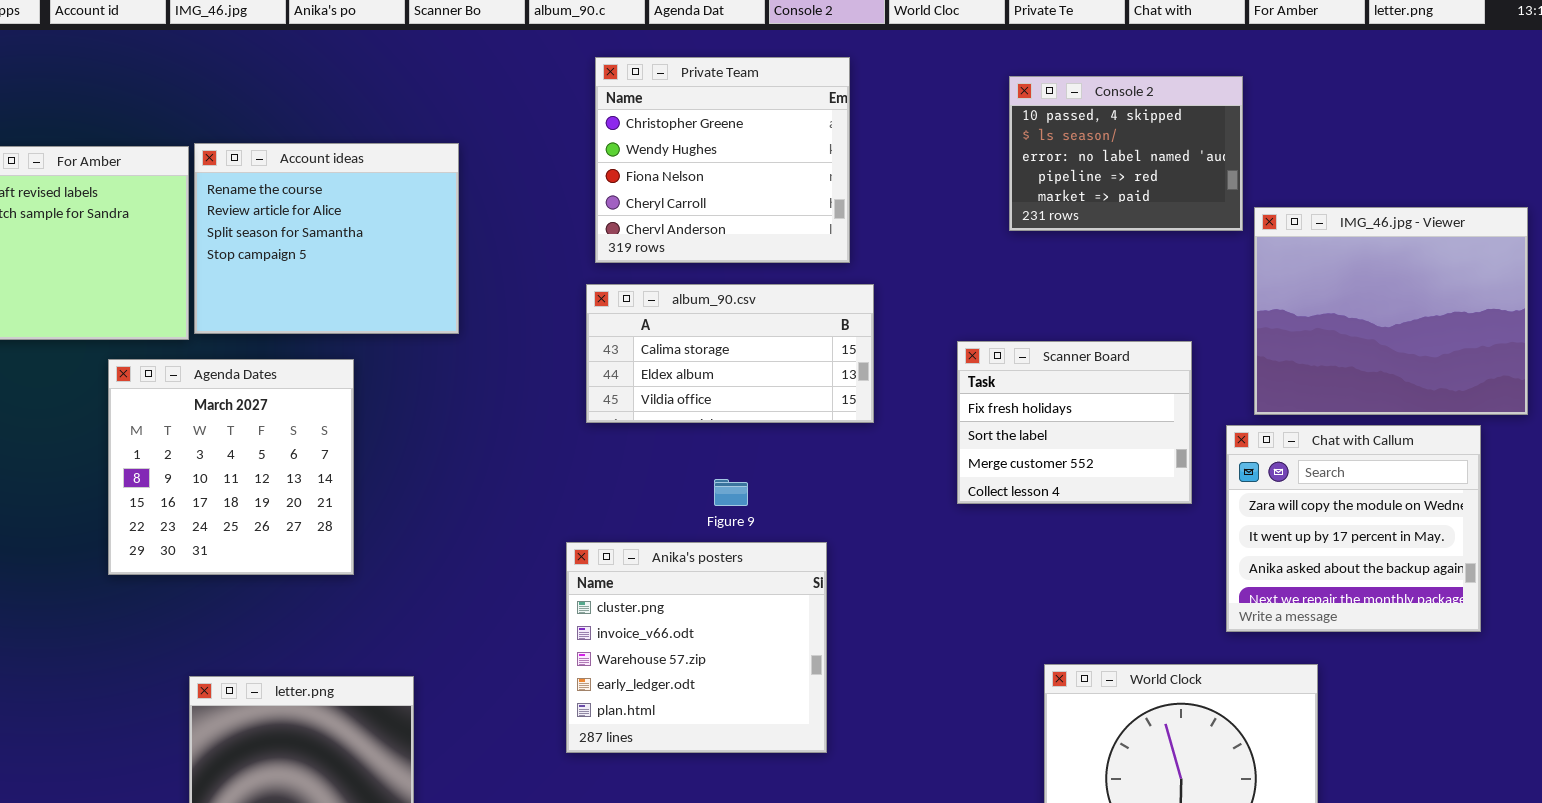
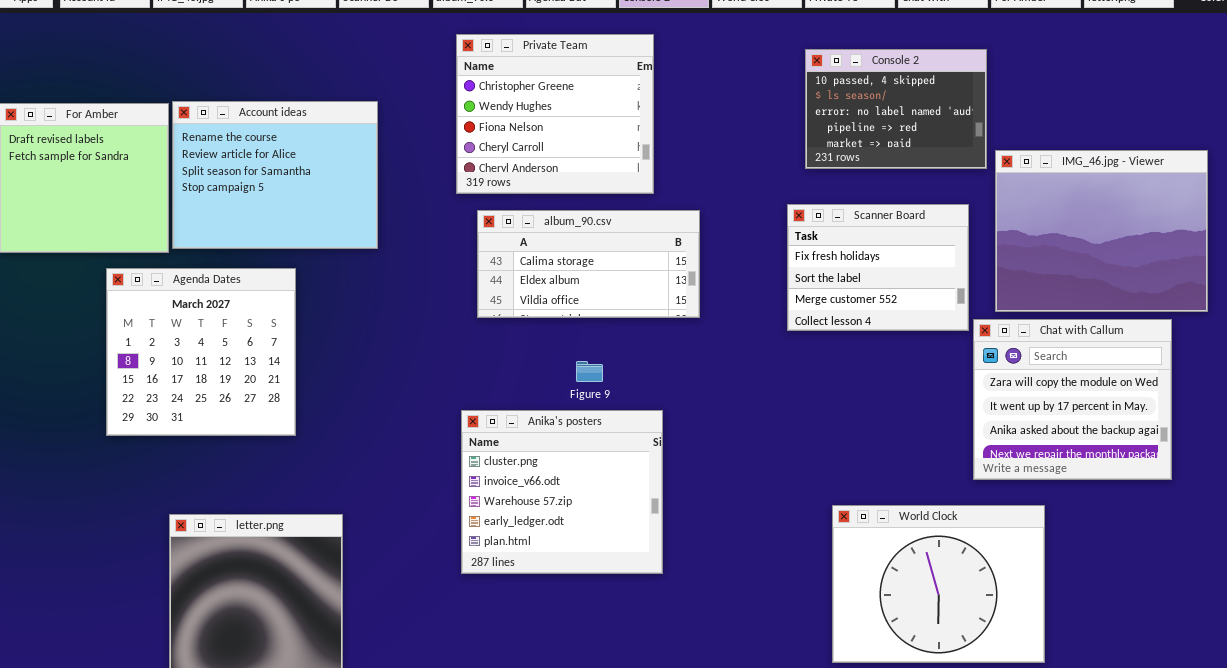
Private Team: [595,57,850,263] -> [456,34,654,194], moved
Scanner Board: [957,341,1192,504] -> [787,204,969,331], moved

